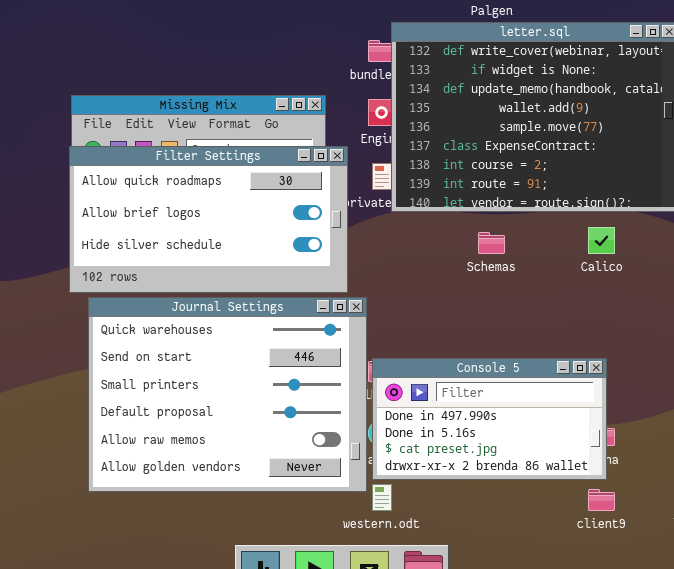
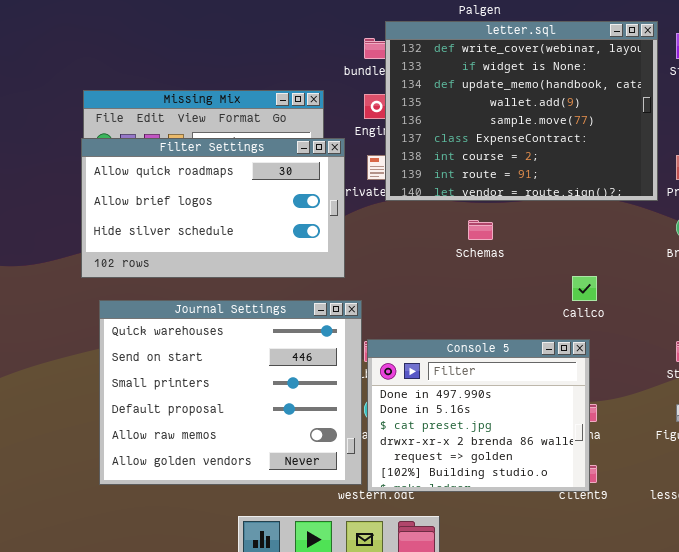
Calico: [588,227,615,254] -> [572,276,597,301], moved
Journal Settings: [88,297,367,492] -> [99,300,362,485], moved
Console 5: [372,358,607,480] -> [367,339,590,492], resized

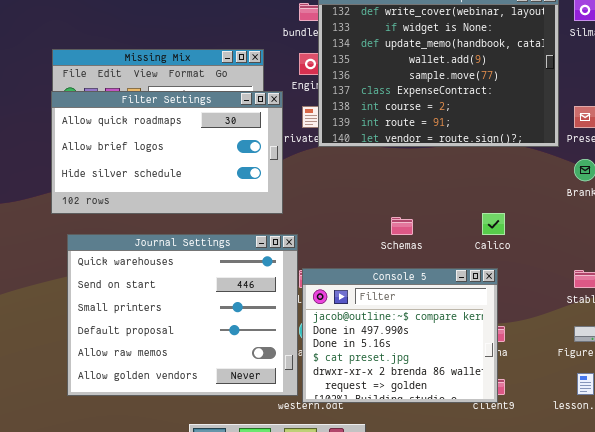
Schemas: [468,220,493,240] -> [391,217,413,235], moved
Console 5: [367,339,590,492] -> [302,268,498,403], scrolled up 1 row

